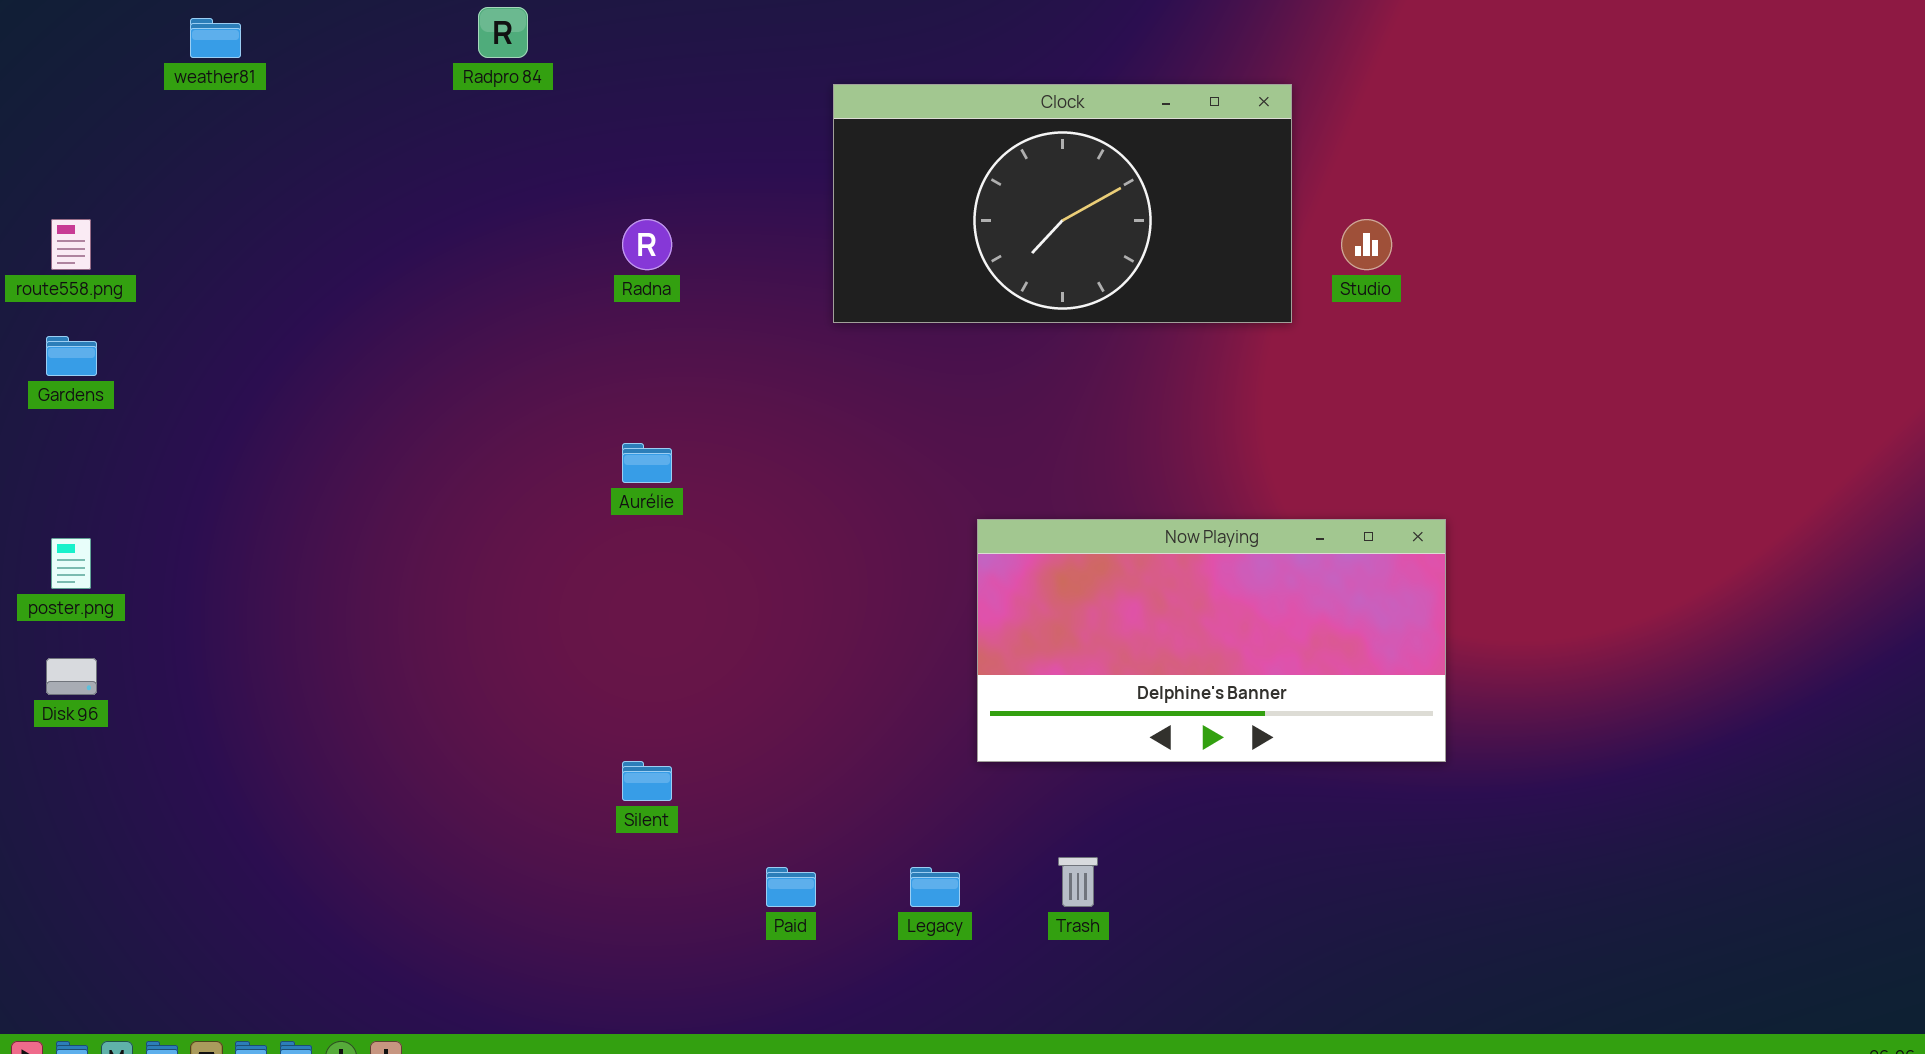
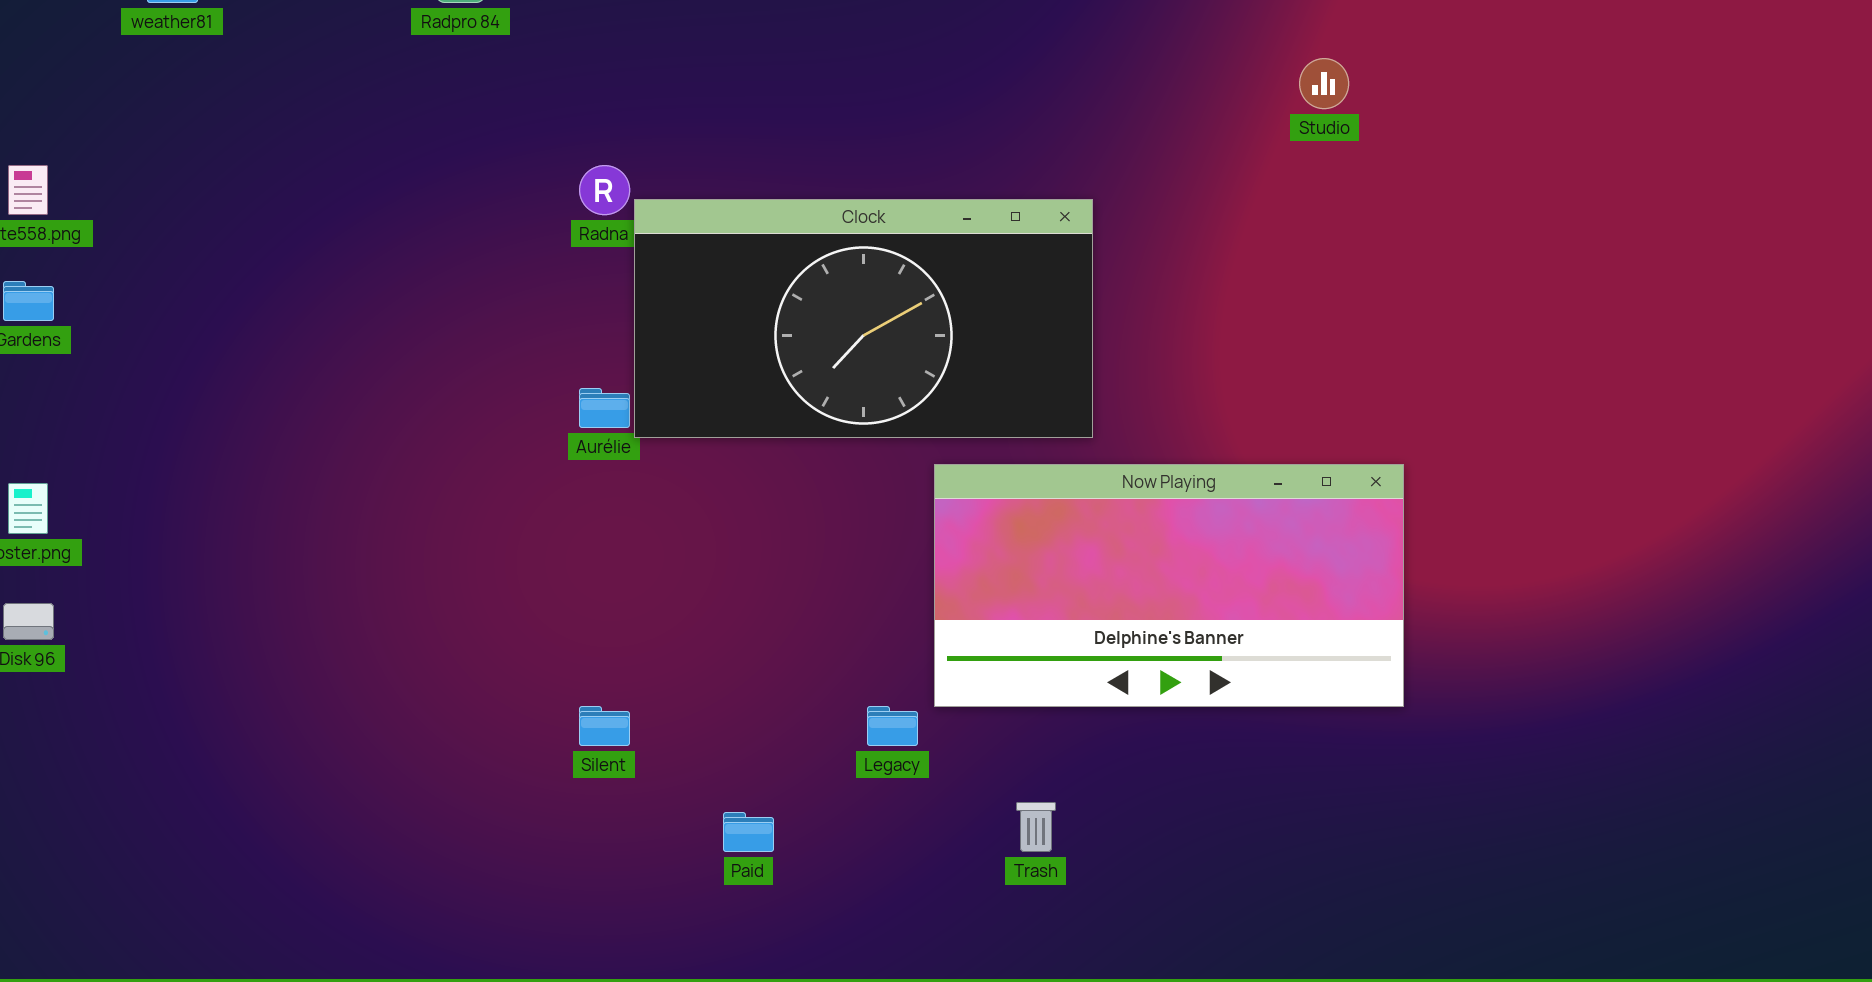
Clock: [833,84,1292,323] -> [634,199,1093,438], moved
Studio: [1341,219,1392,270] -> [1299,58,1349,109], moved
Legacy: [910,867,960,907] -> [867,706,918,746], moved

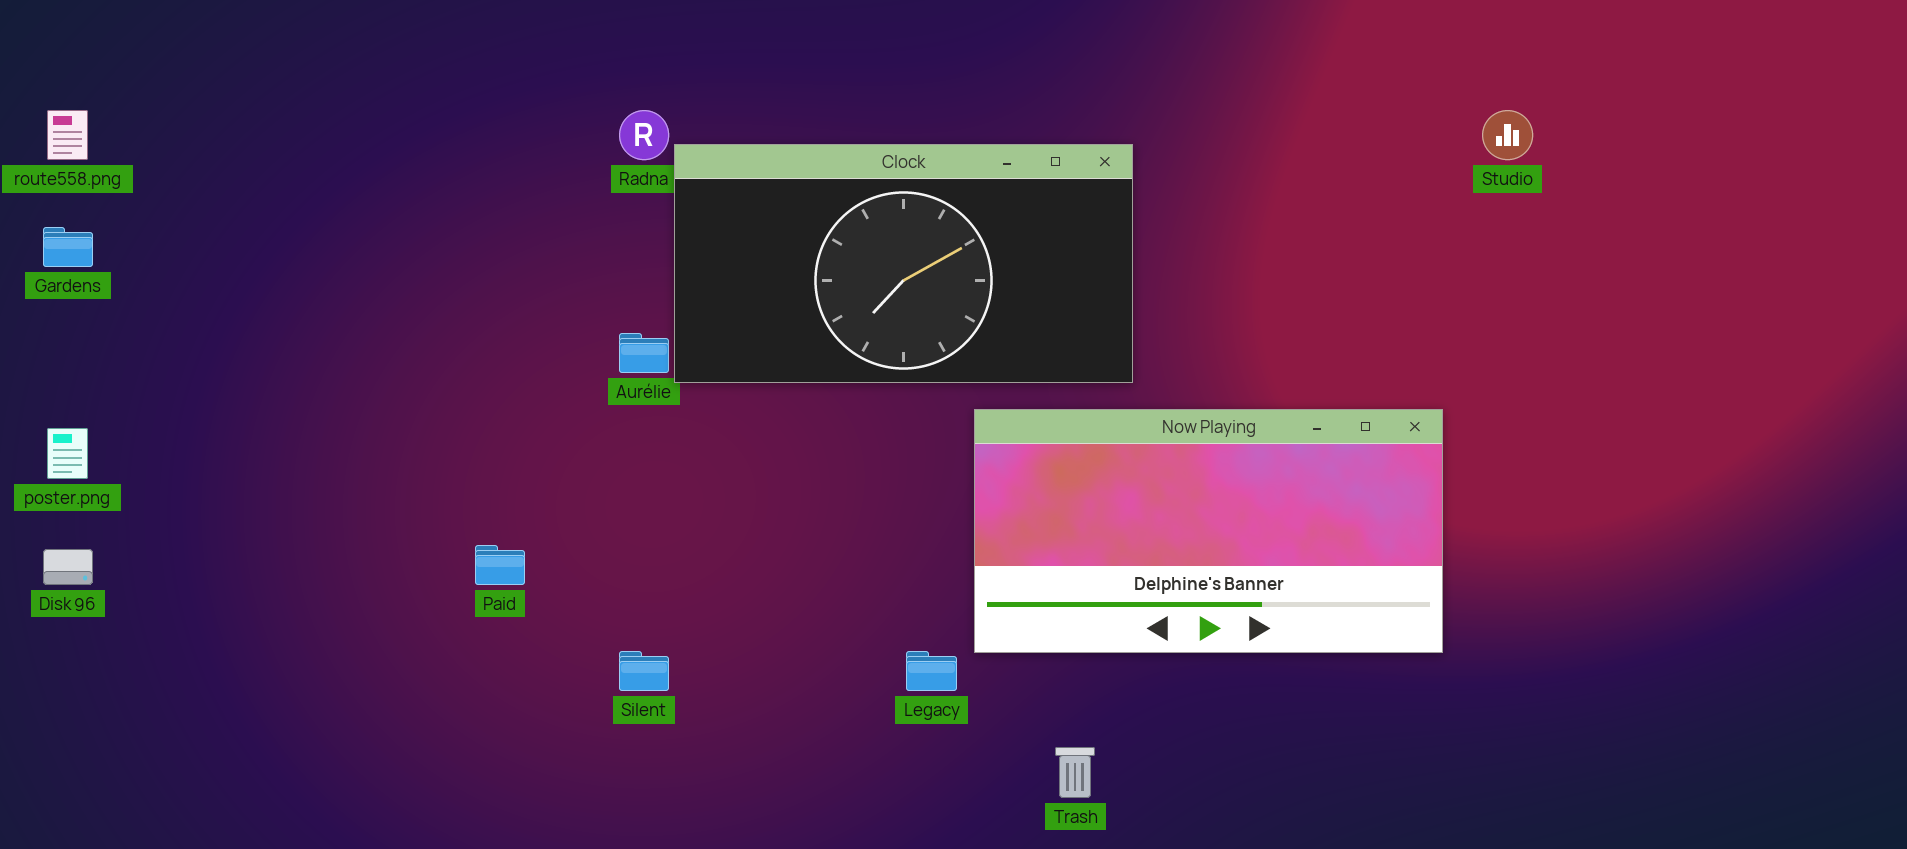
Studio: [1299,58,1349,109] -> [1482,110,1533,160], moved
Paid: [723,812,774,852] -> [475,545,525,585], moved

